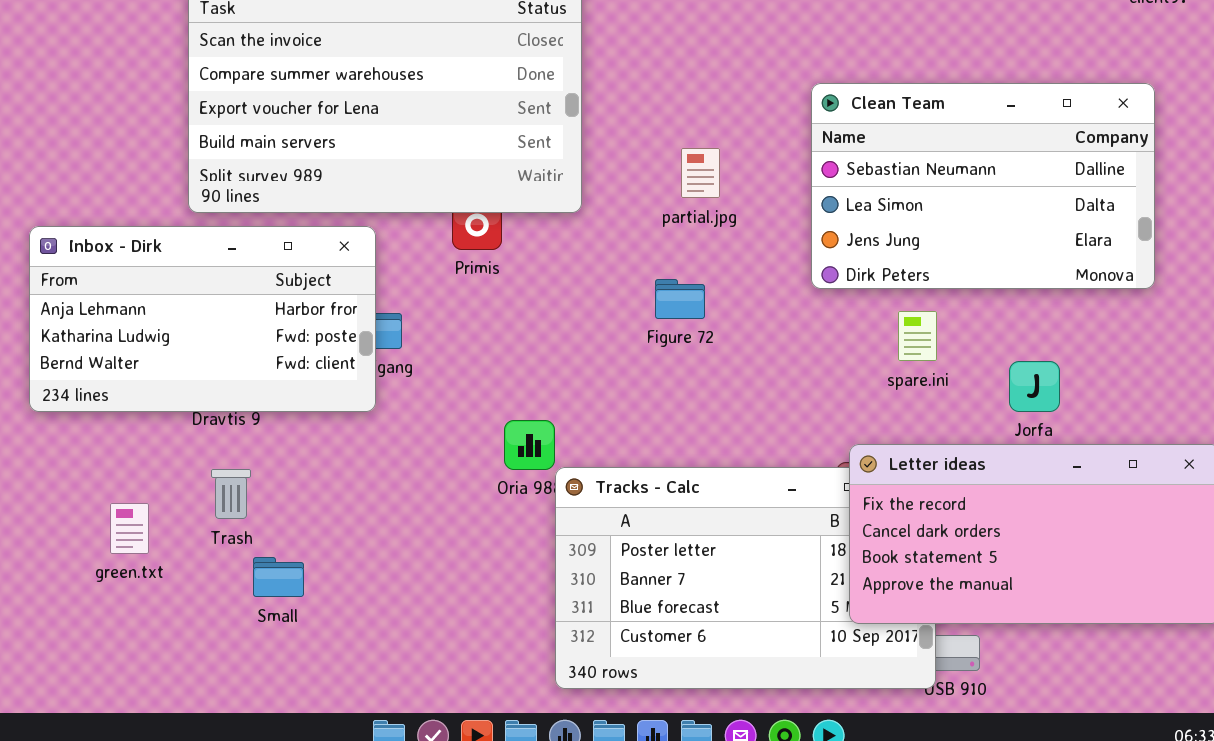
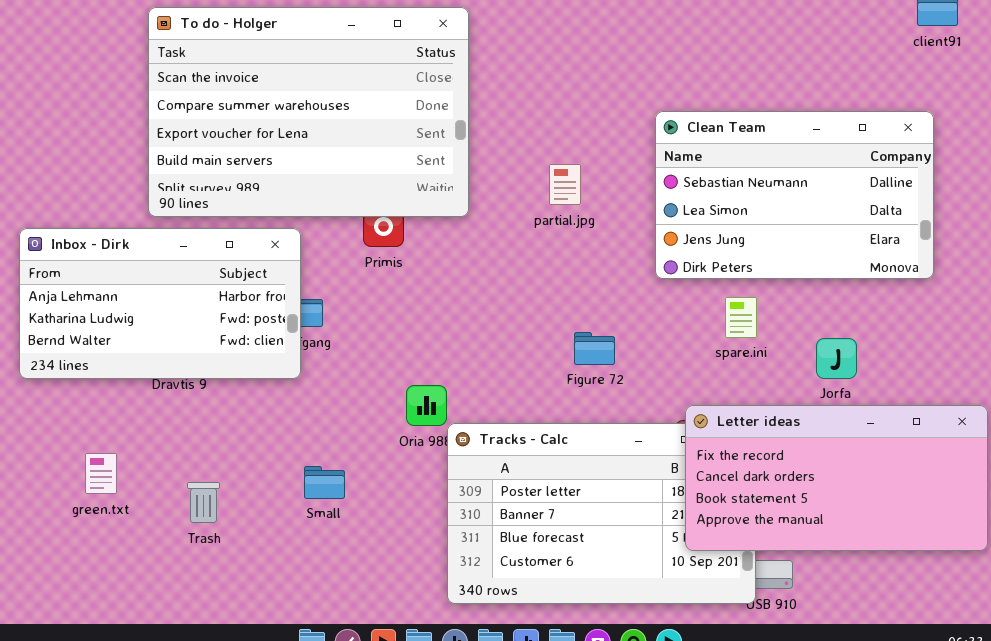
Figure 72: [655,279,705,319] -> [574,332,615,365], moved
Trash: [211,469,251,519] -> [187,482,220,523], moved
Small: [253,557,304,597] -> [304,466,345,499], moved

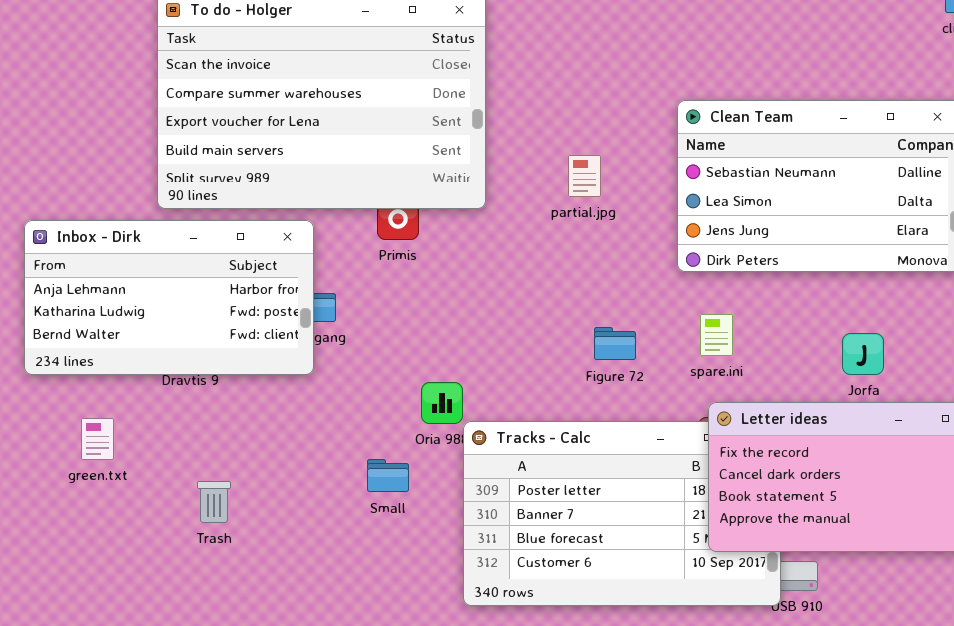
spare.ini: [725,297,757,338] -> [700,314,733,356], moved
green.txt: [85,453,117,494] -> [81,418,114,460], moved
Small: [304,466,345,499] -> [367,459,409,492], moved

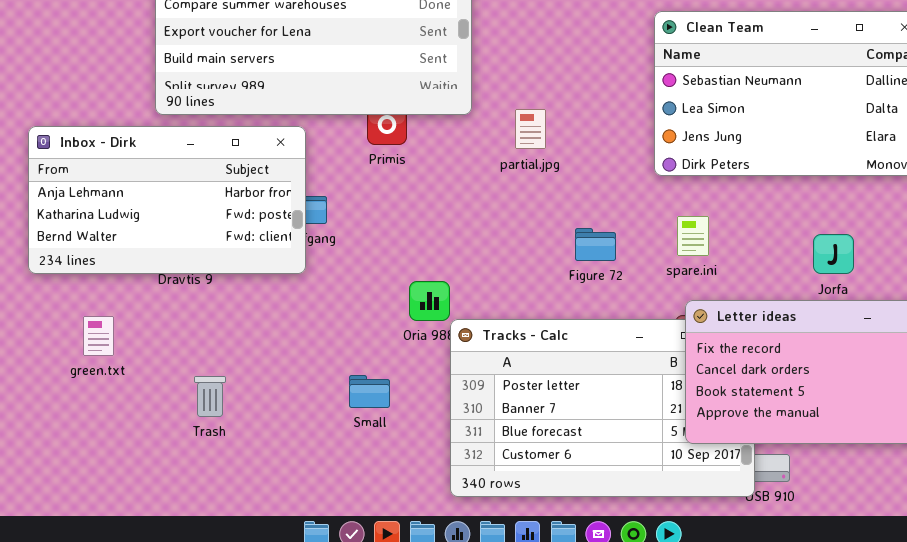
partial.jpg: [568,155,601,197] -> [515,109,546,149], moved
Small: [367,459,409,492] -> [349,375,390,408], moved

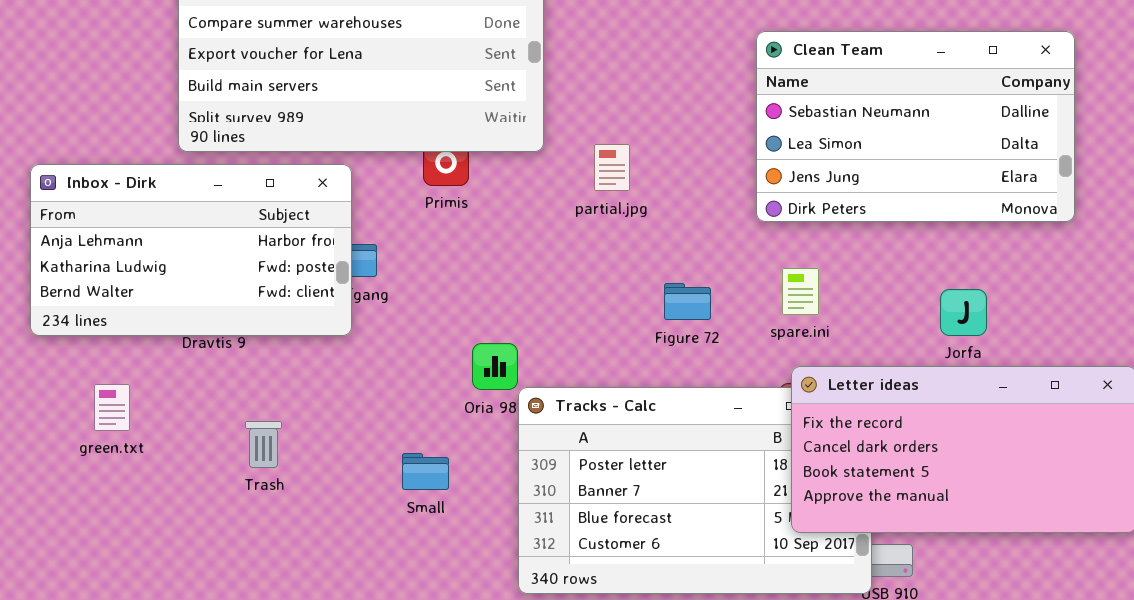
Trash: [194,376,226,417] -> [245,421,282,468], moved

